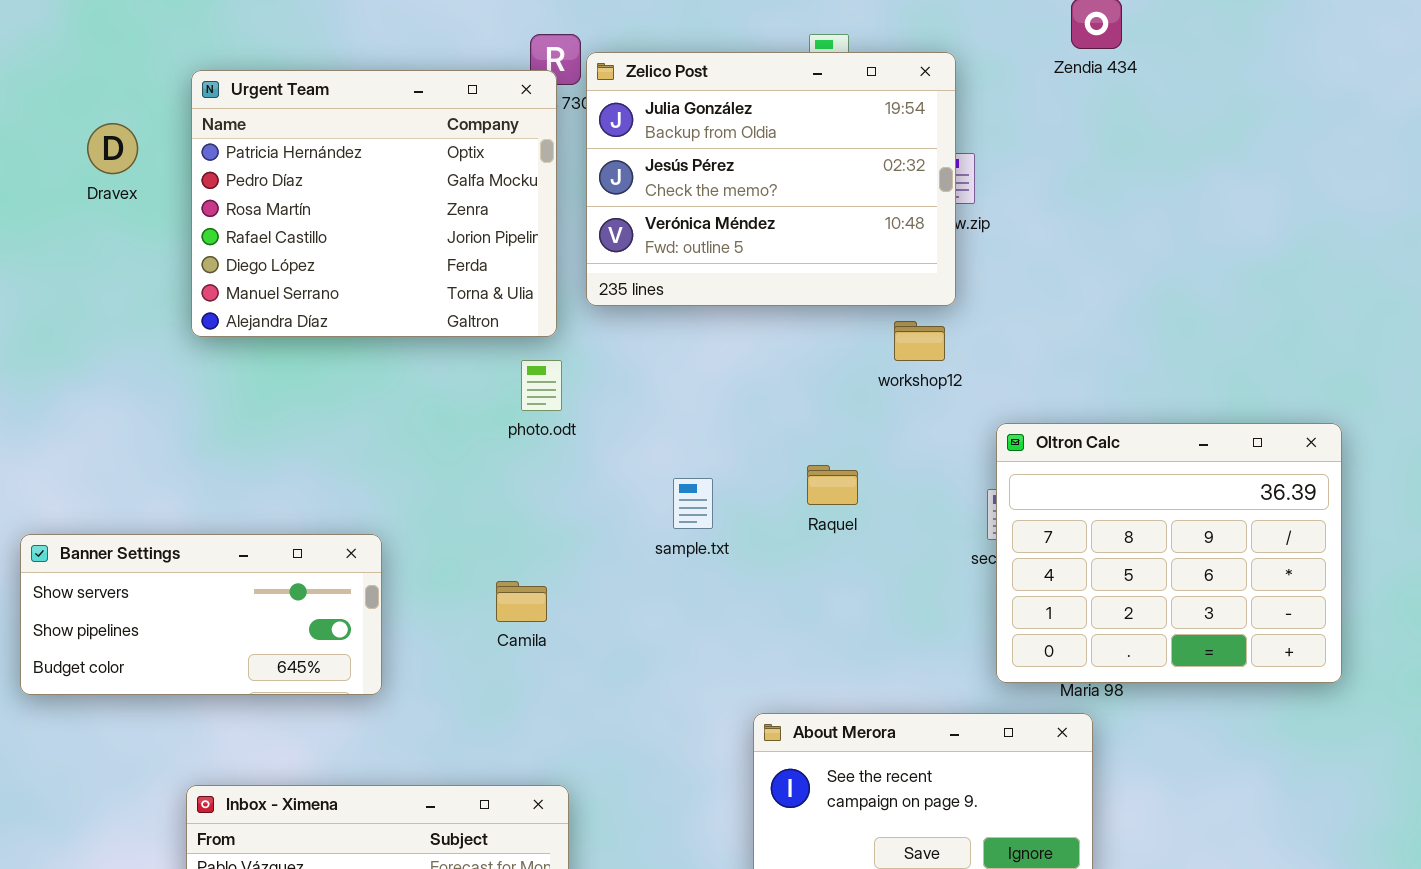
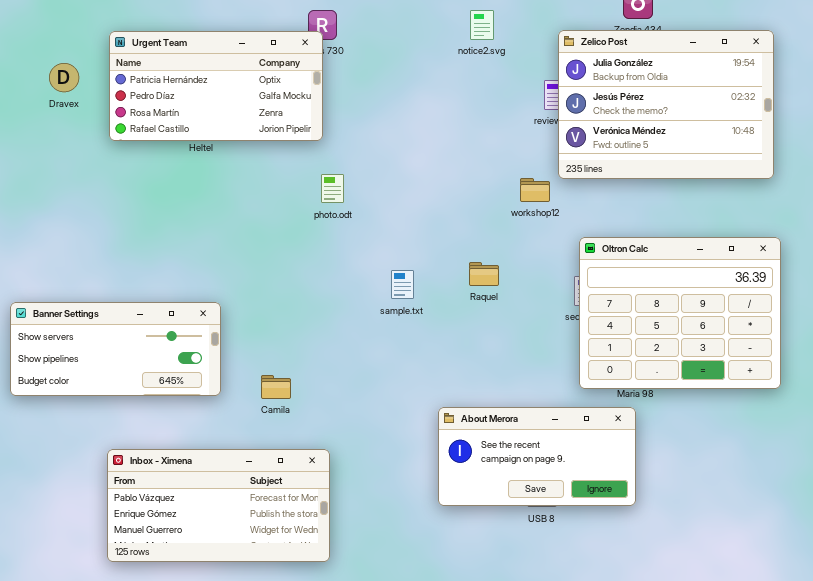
Zelico Post: [586,52,956,306] -> [558,30,774,179], moved
Urgent Team: [191,70,557,337] -> [109,31,323,141], resized
photo.odt: [521,360,562,411] -> [321,174,344,203], moved
Camila: [496,581,547,622] -> [261,375,291,399], moved

